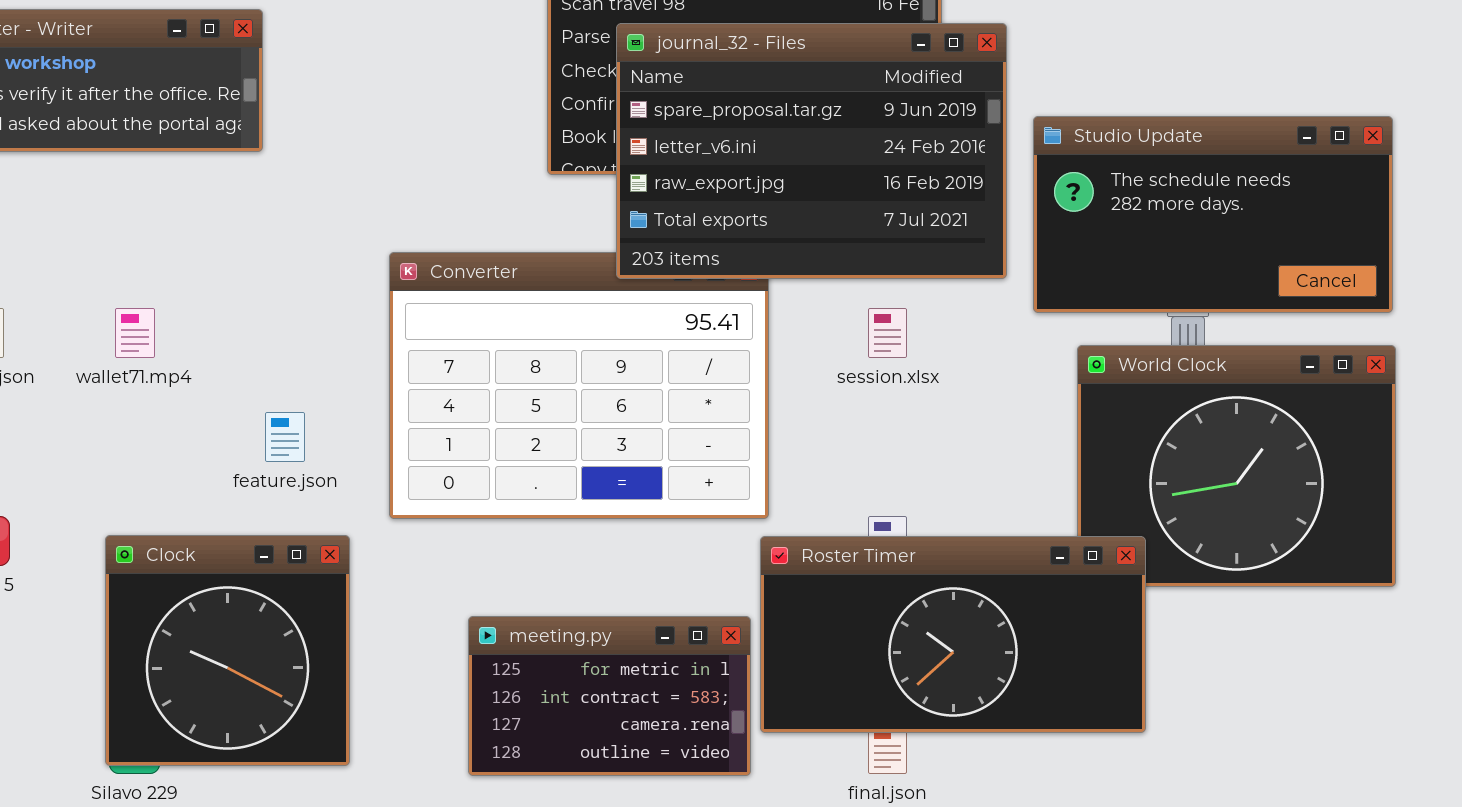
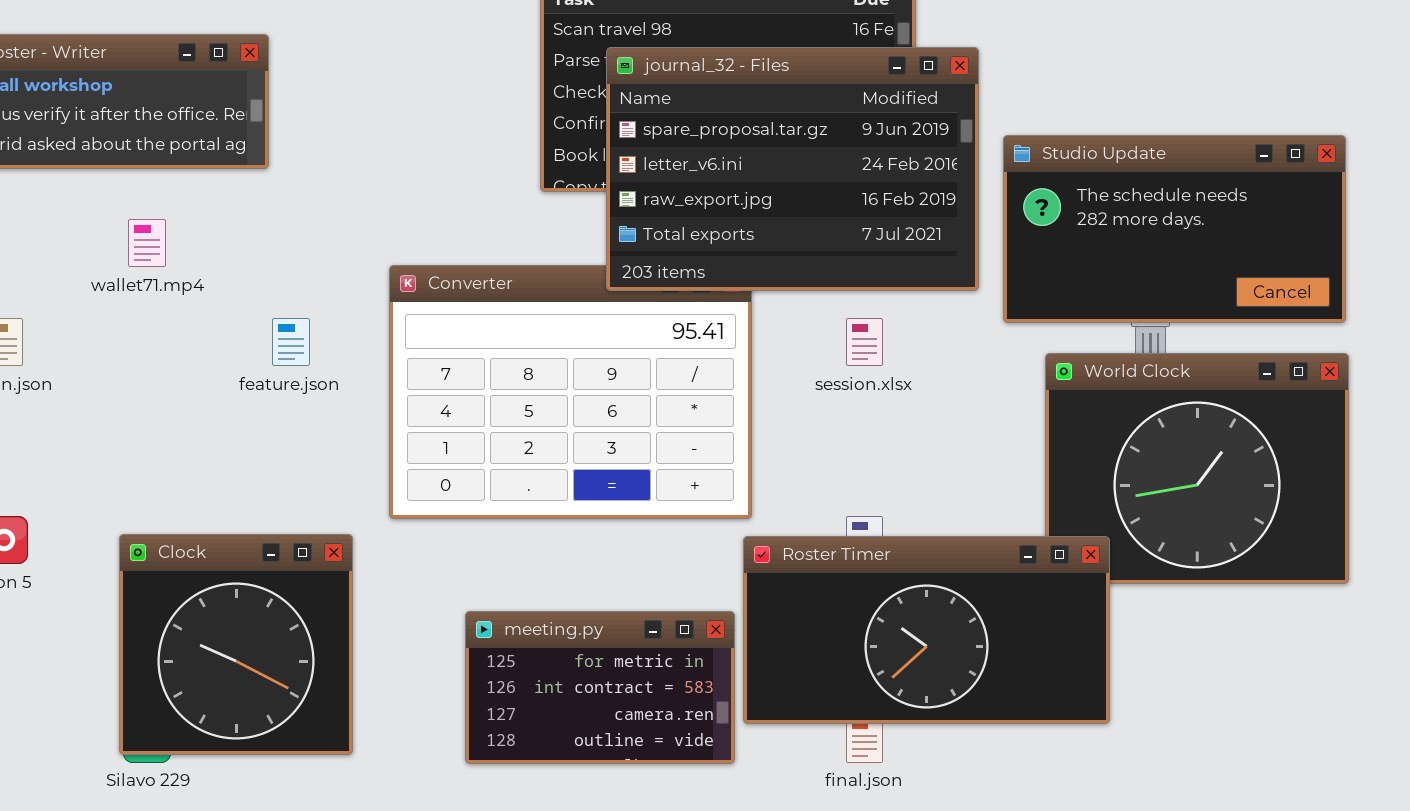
wallet71.mp4: [115,308,155,358] -> [128,219,166,267], moved
feature.json: [265,412,305,462] -> [272,318,310,366], moved

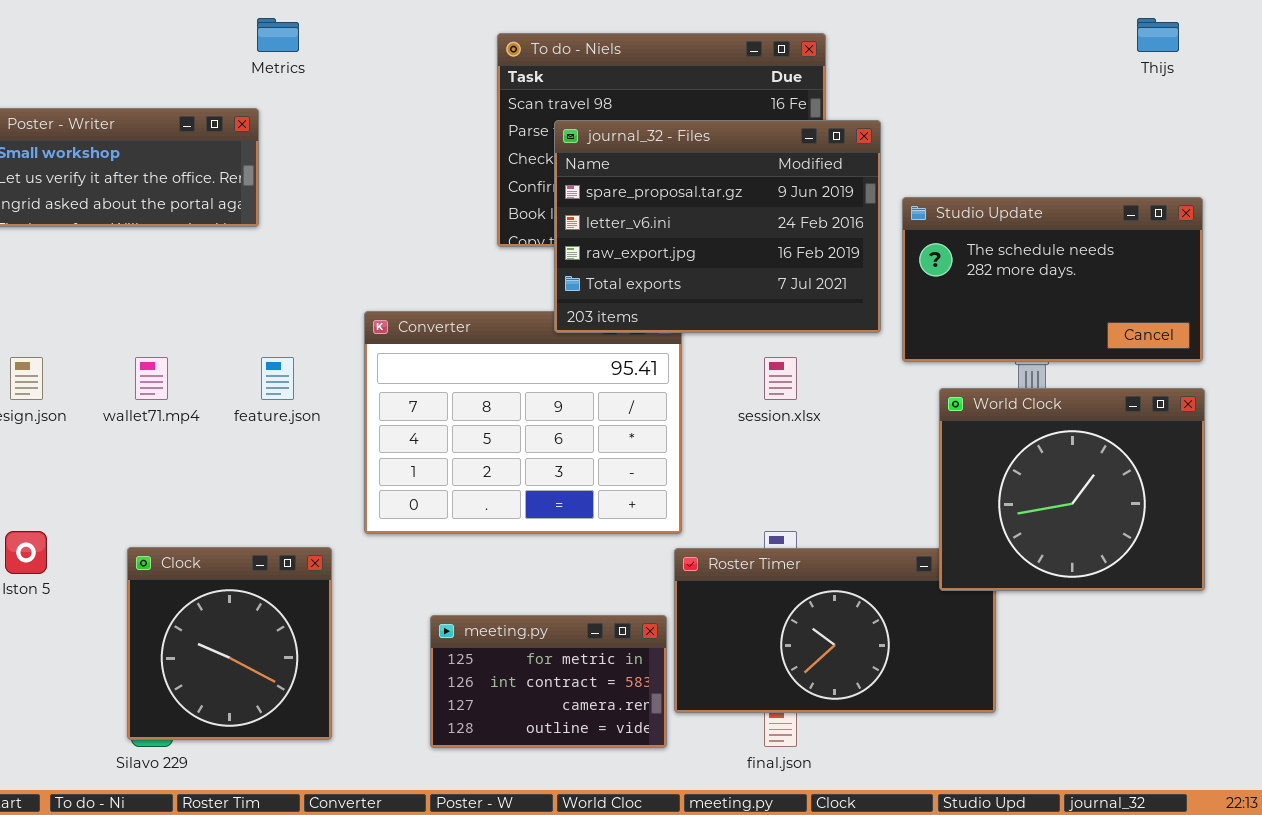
wallet71.mp4: [128,219,166,267] -> [135,357,168,400], moved
World Clock: [1045,353,1349,584] -> [939,388,1205,591], raised

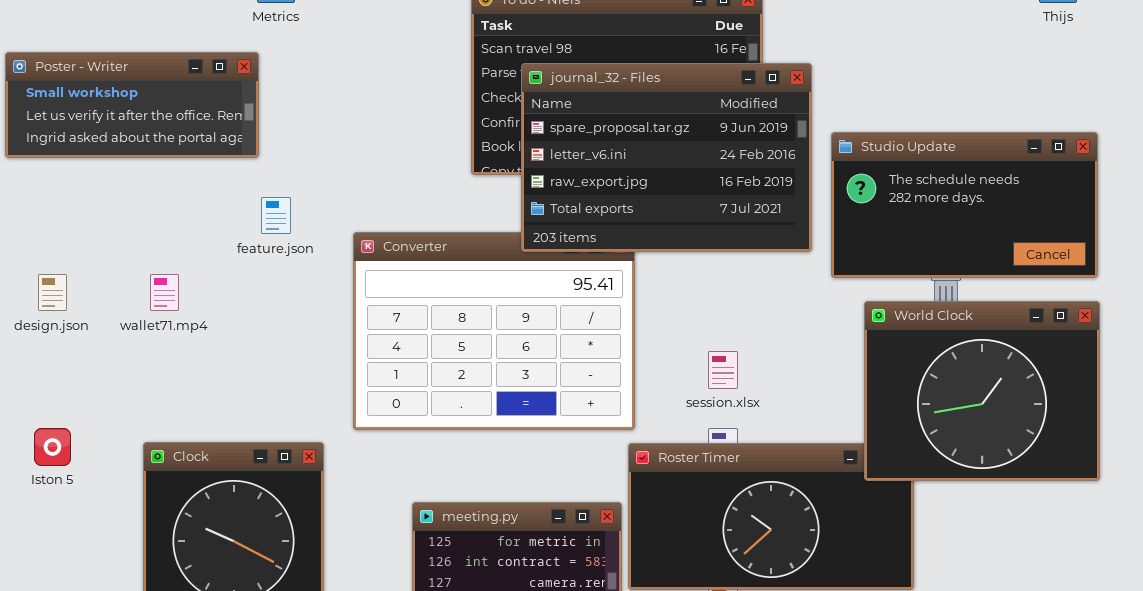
feature.json: [261,357,294,400] -> [261,197,291,234], moved
session.xlsx: [764,357,797,400] -> [708,351,738,389], moved

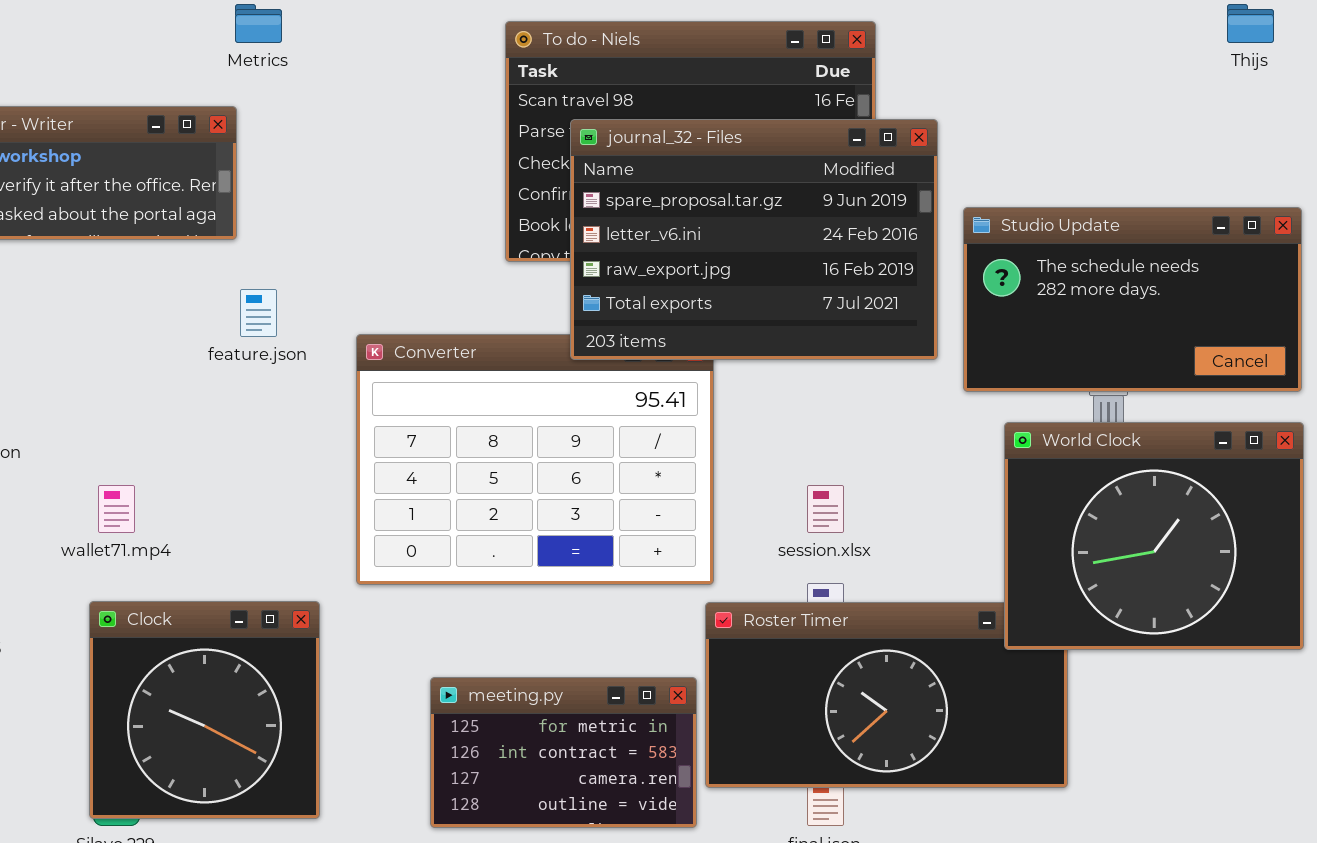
wallet71.mp4: [150,274,179,311] -> [98,485,135,533], moved

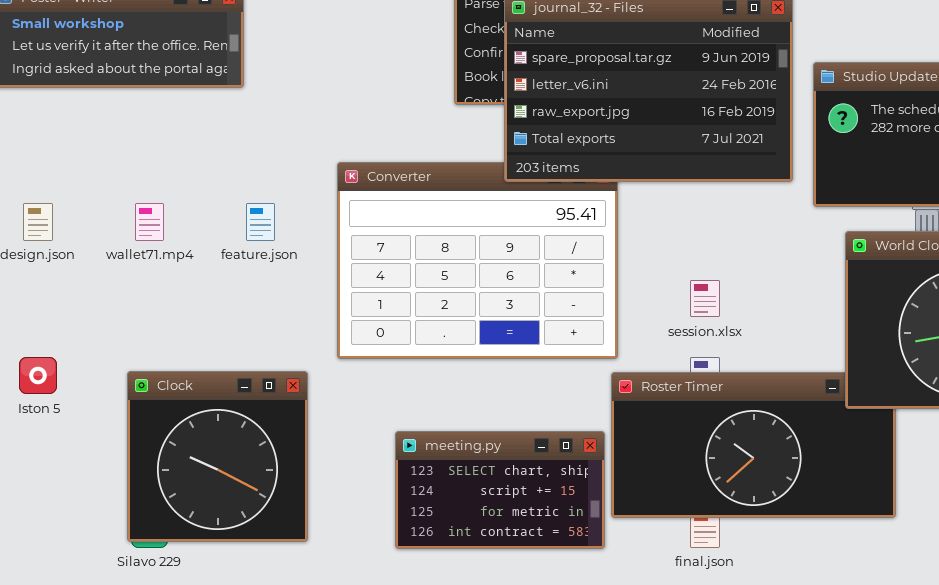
feature.json: [240,289,277,337] -> [246,203,275,241], moved
wallet71.mp4: [98,485,135,533] -> [135,203,164,241], moved
meeting.py: [430,677,697,828] -> [395,431,605,549], scrolled up 2 rows

